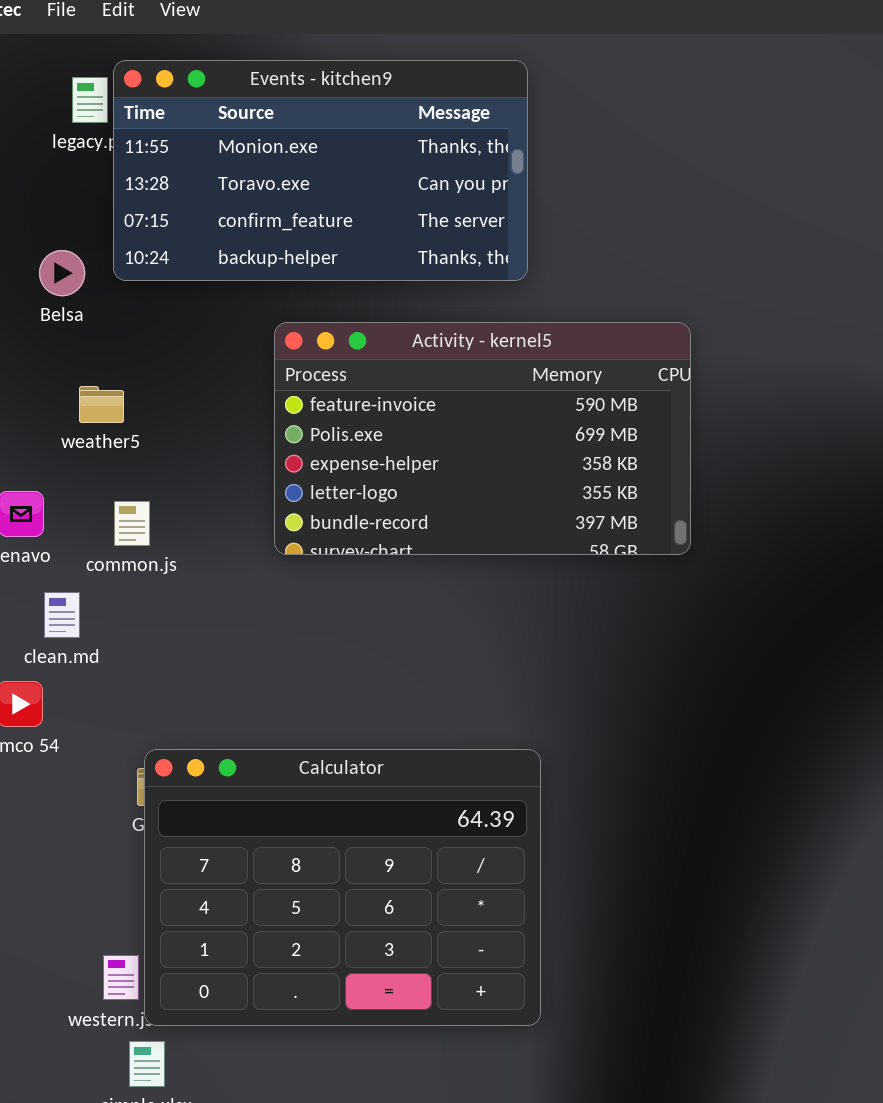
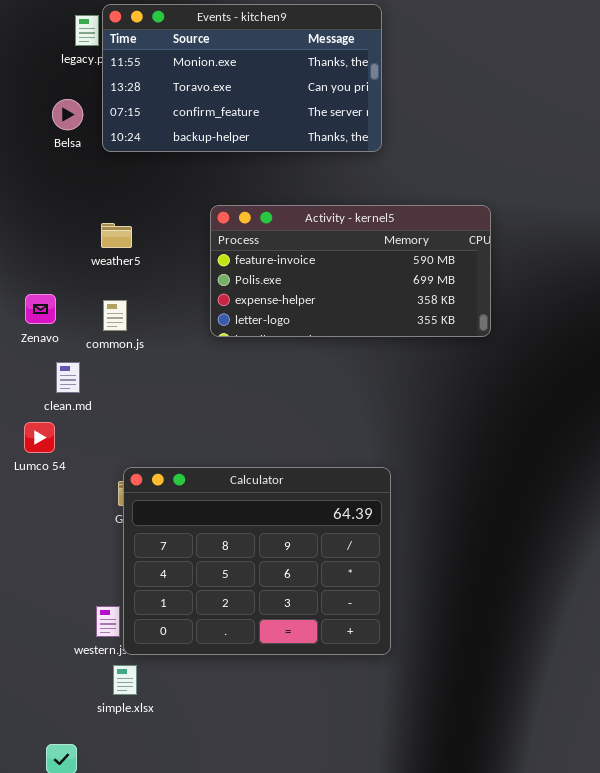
Belsa: [39,250,85,296] -> [52,99,83,130], moved
Activity - kernel5: [274,322,691,555] -> [210,205,491,337], resized
weather5: [79,386,124,423] -> [101,223,132,248], moved

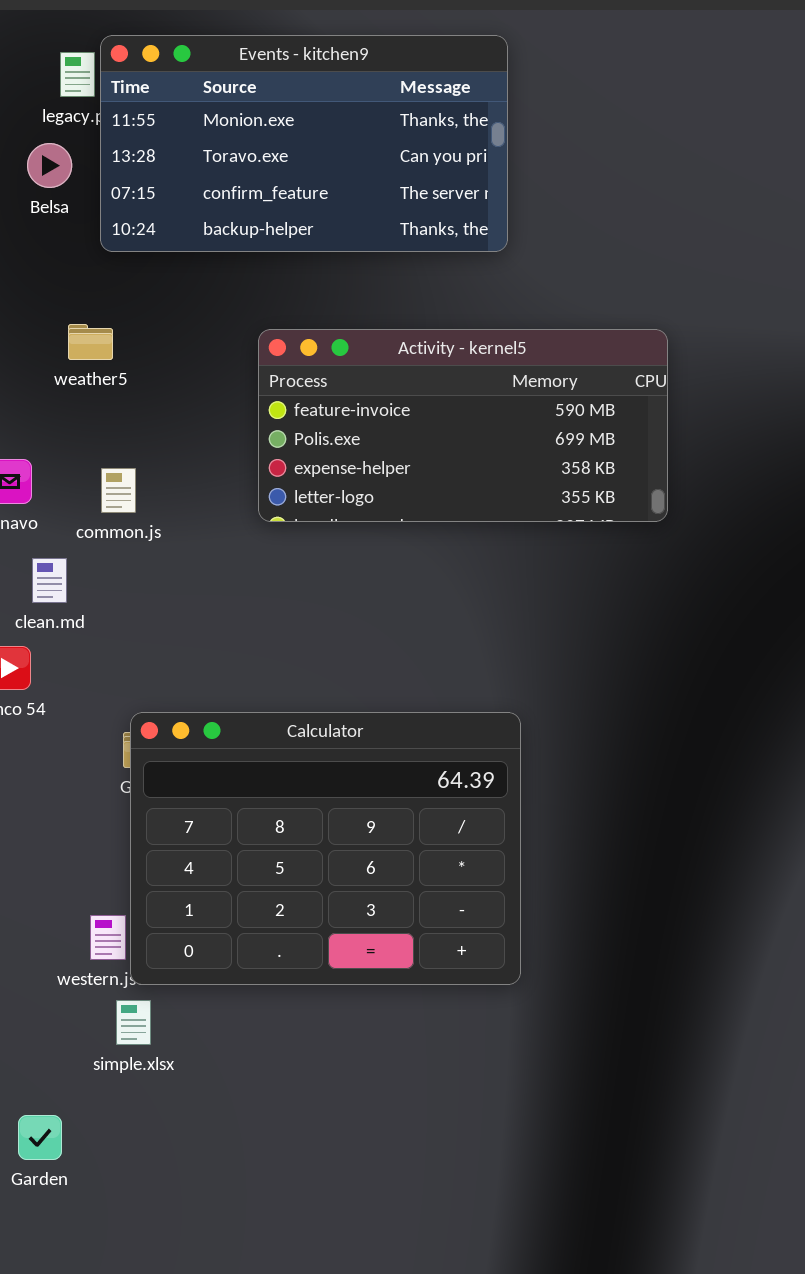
Belsa: [52,99,83,130] -> [27,143,72,188], moved
weather5: [101,223,132,248] -> [68,324,113,360], moved

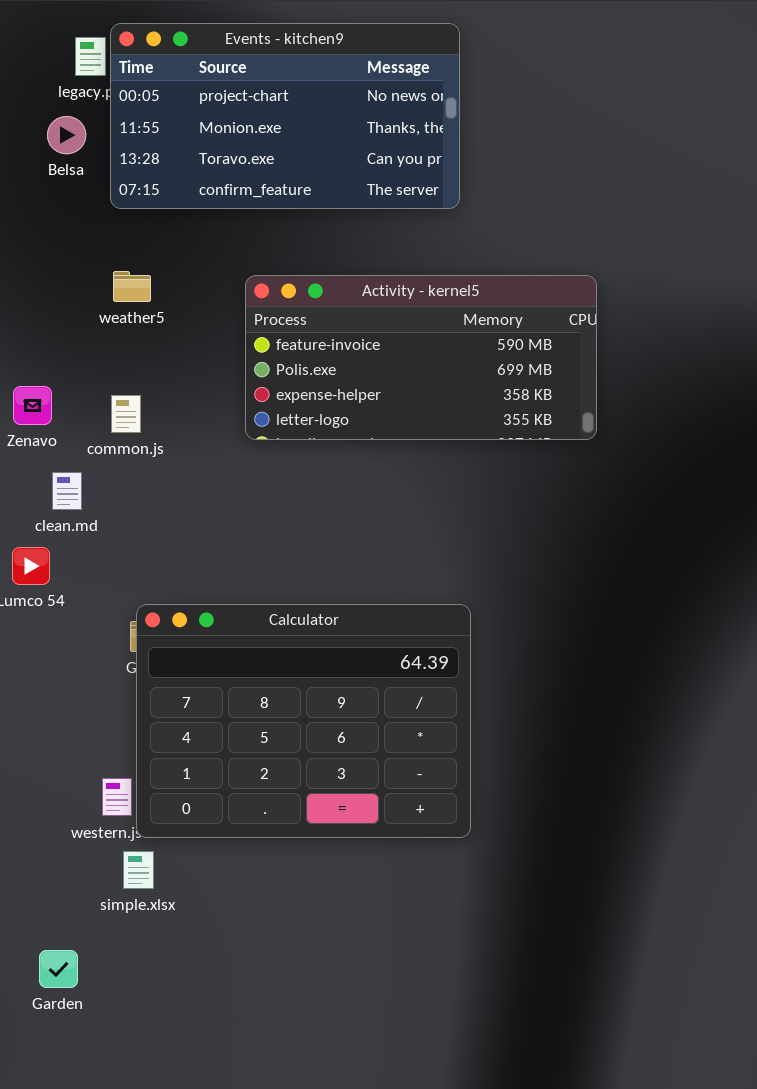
Events - kitchen9: [100,35,508,252] -> [110,23,460,209], scrolled up 1 row
weather5: [68,324,113,360] -> [113,271,151,302], moved

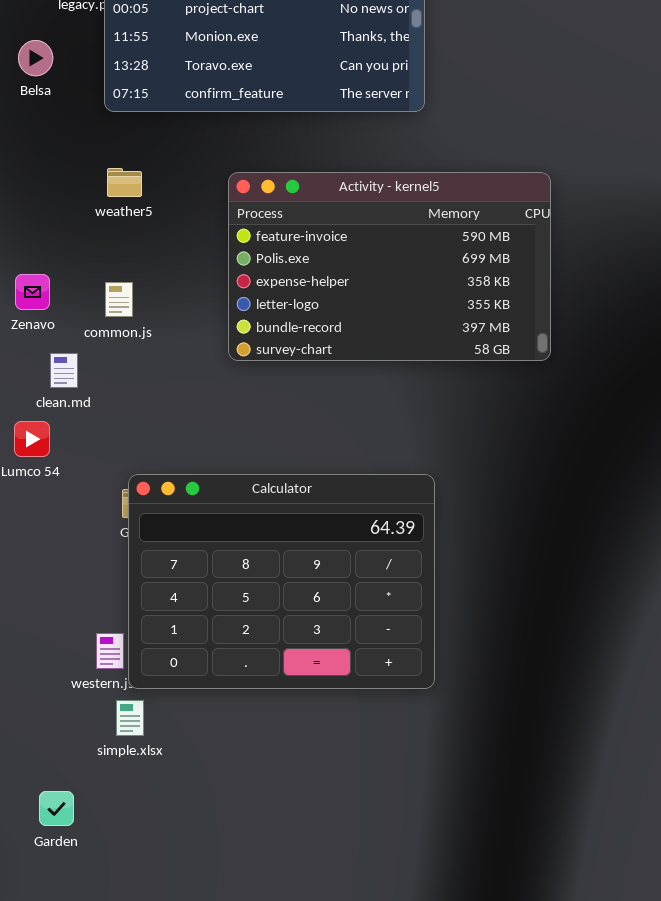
Belsa: [47,116,86,154] -> [18,40,53,76], moved
Activity - kernel5: [245,275,597,440] -> [228,172,551,361], resized

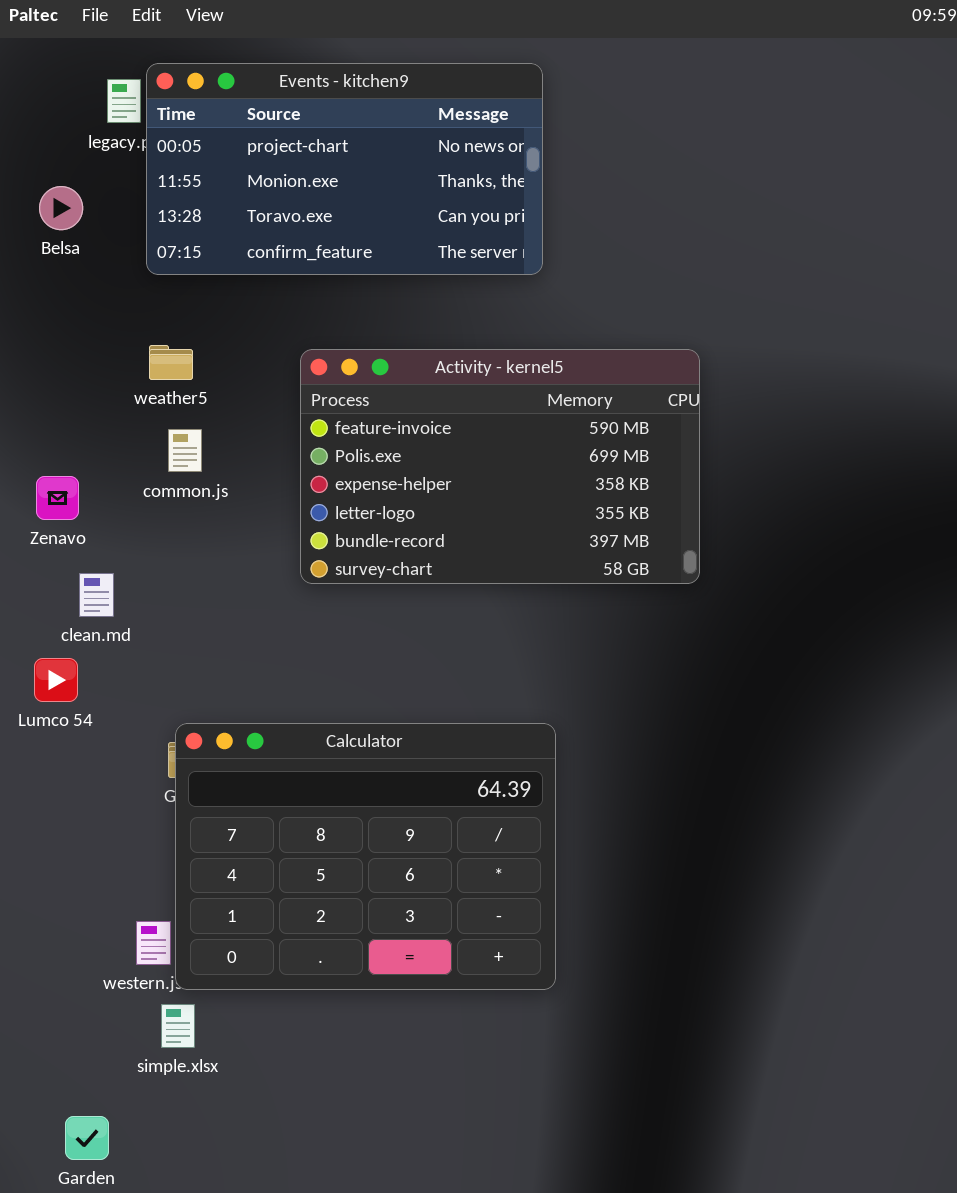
common.js: [105,282,133,317] -> [168,429,202,472], moved

